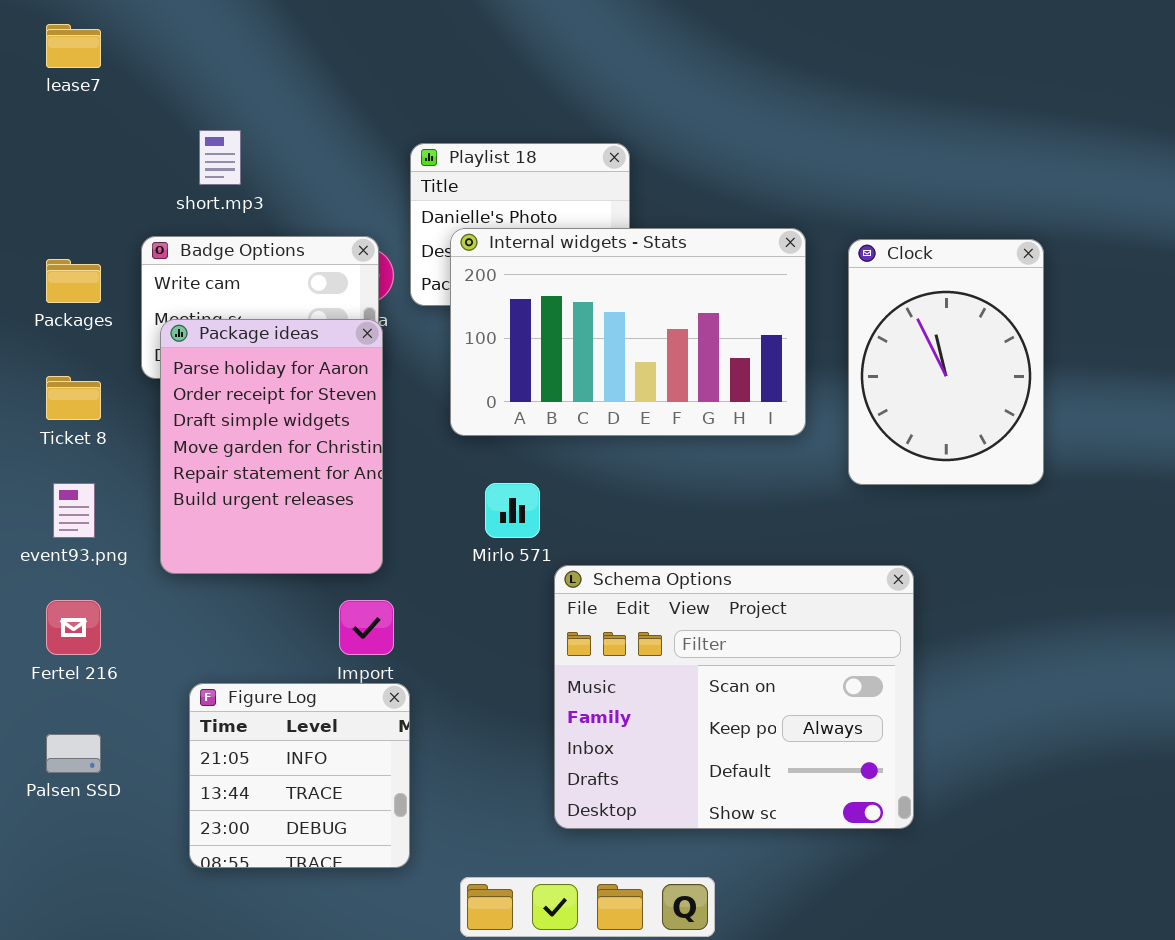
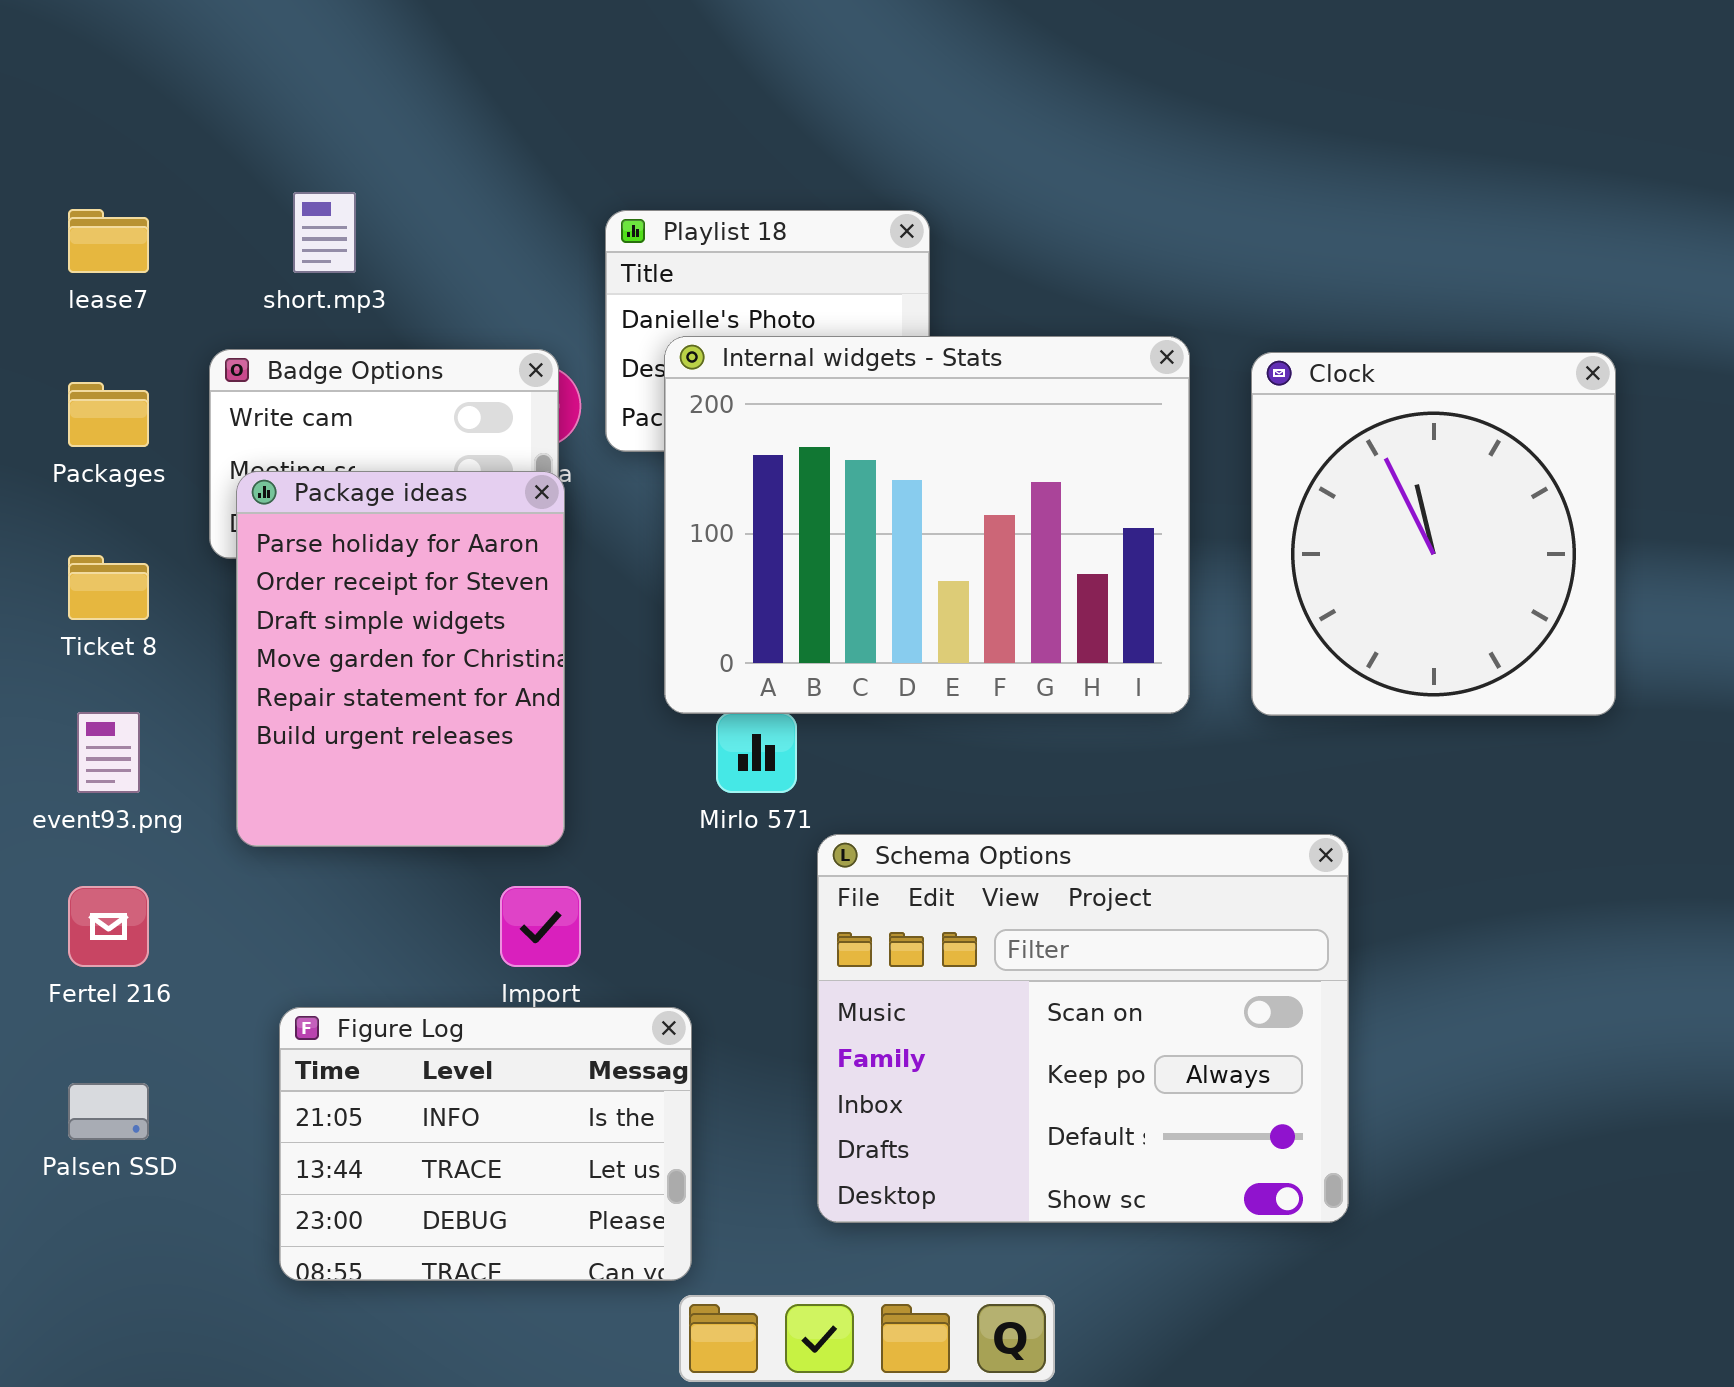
lease7: [46,24,101,68] -> [68,209,149,273], moved
Internal widgets - Stats: [450,228,806,436] -> [664,336,1190,714], resized
Clock: [848,239,1044,485] -> [1251,352,1616,716], resized
Figure Log: [189,683,410,868] -> [279,1007,692,1281], resized

